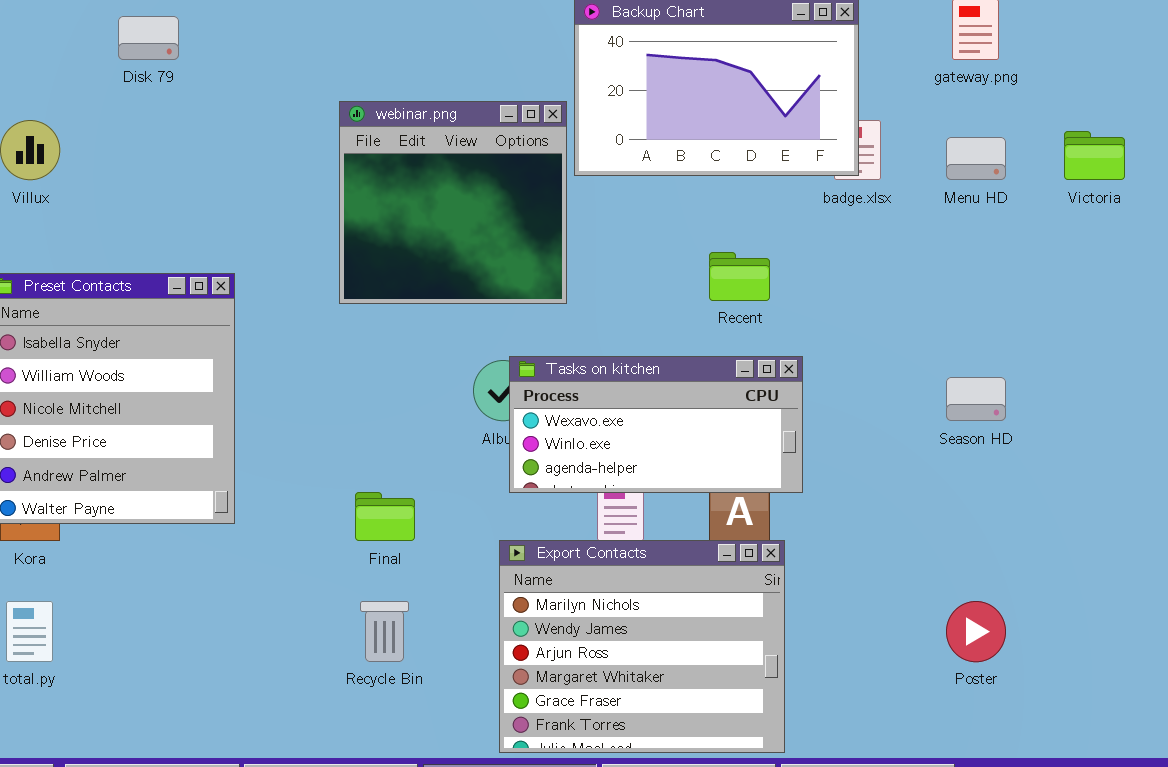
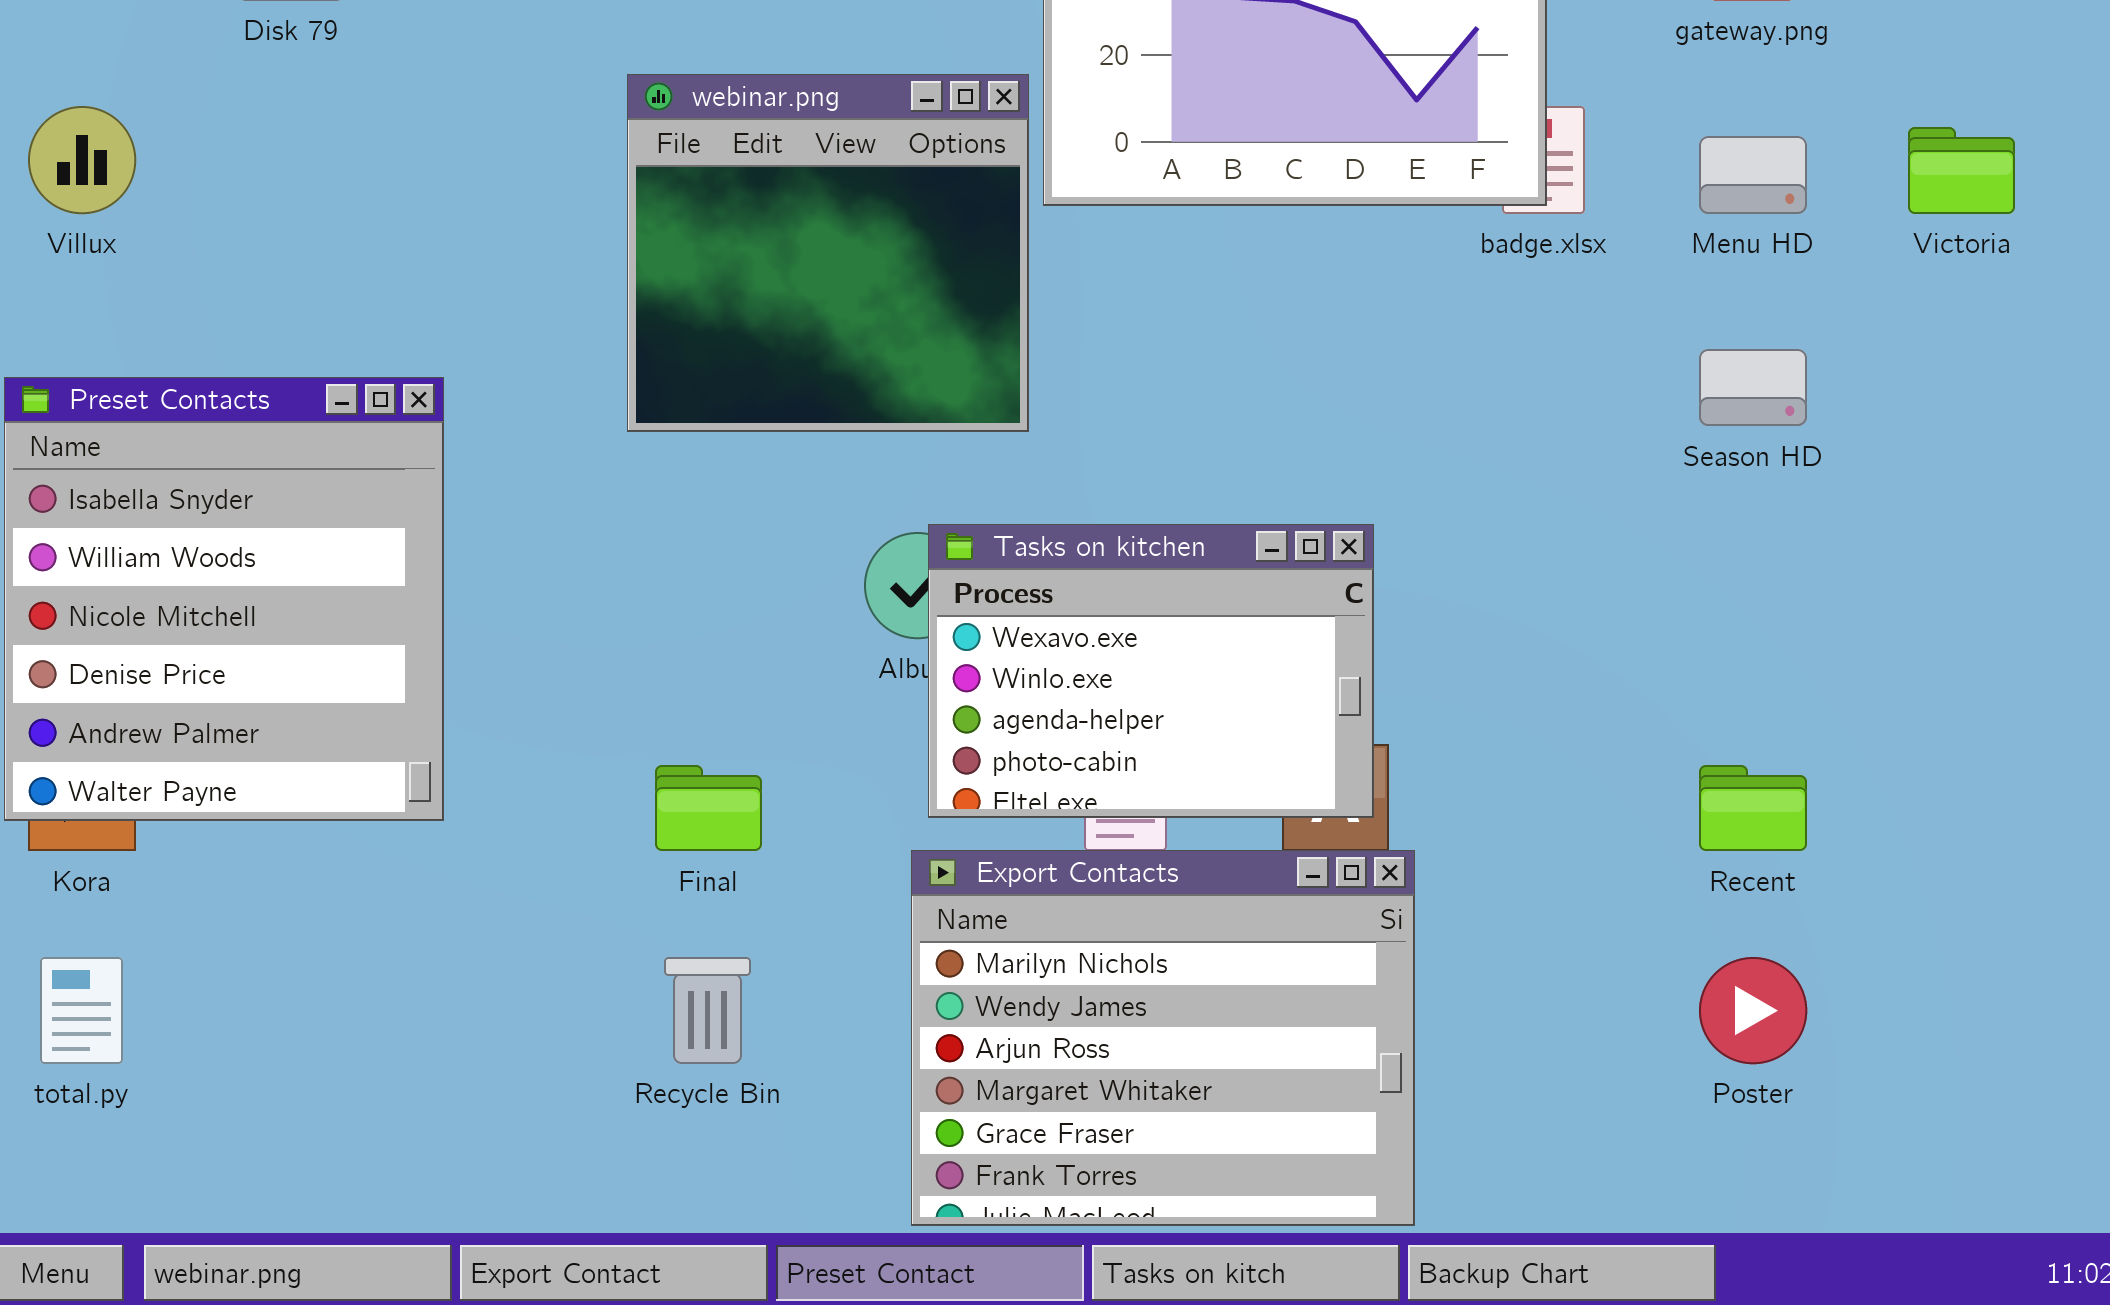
Recent: [709,252,770,301] -> [1699,765,1807,851], moved
Tasks on kitchen: [509,356,803,493] -> [928,524,1374,818], resized
Season HD: [946,377,1006,421] -> [1699,349,1807,426], moved

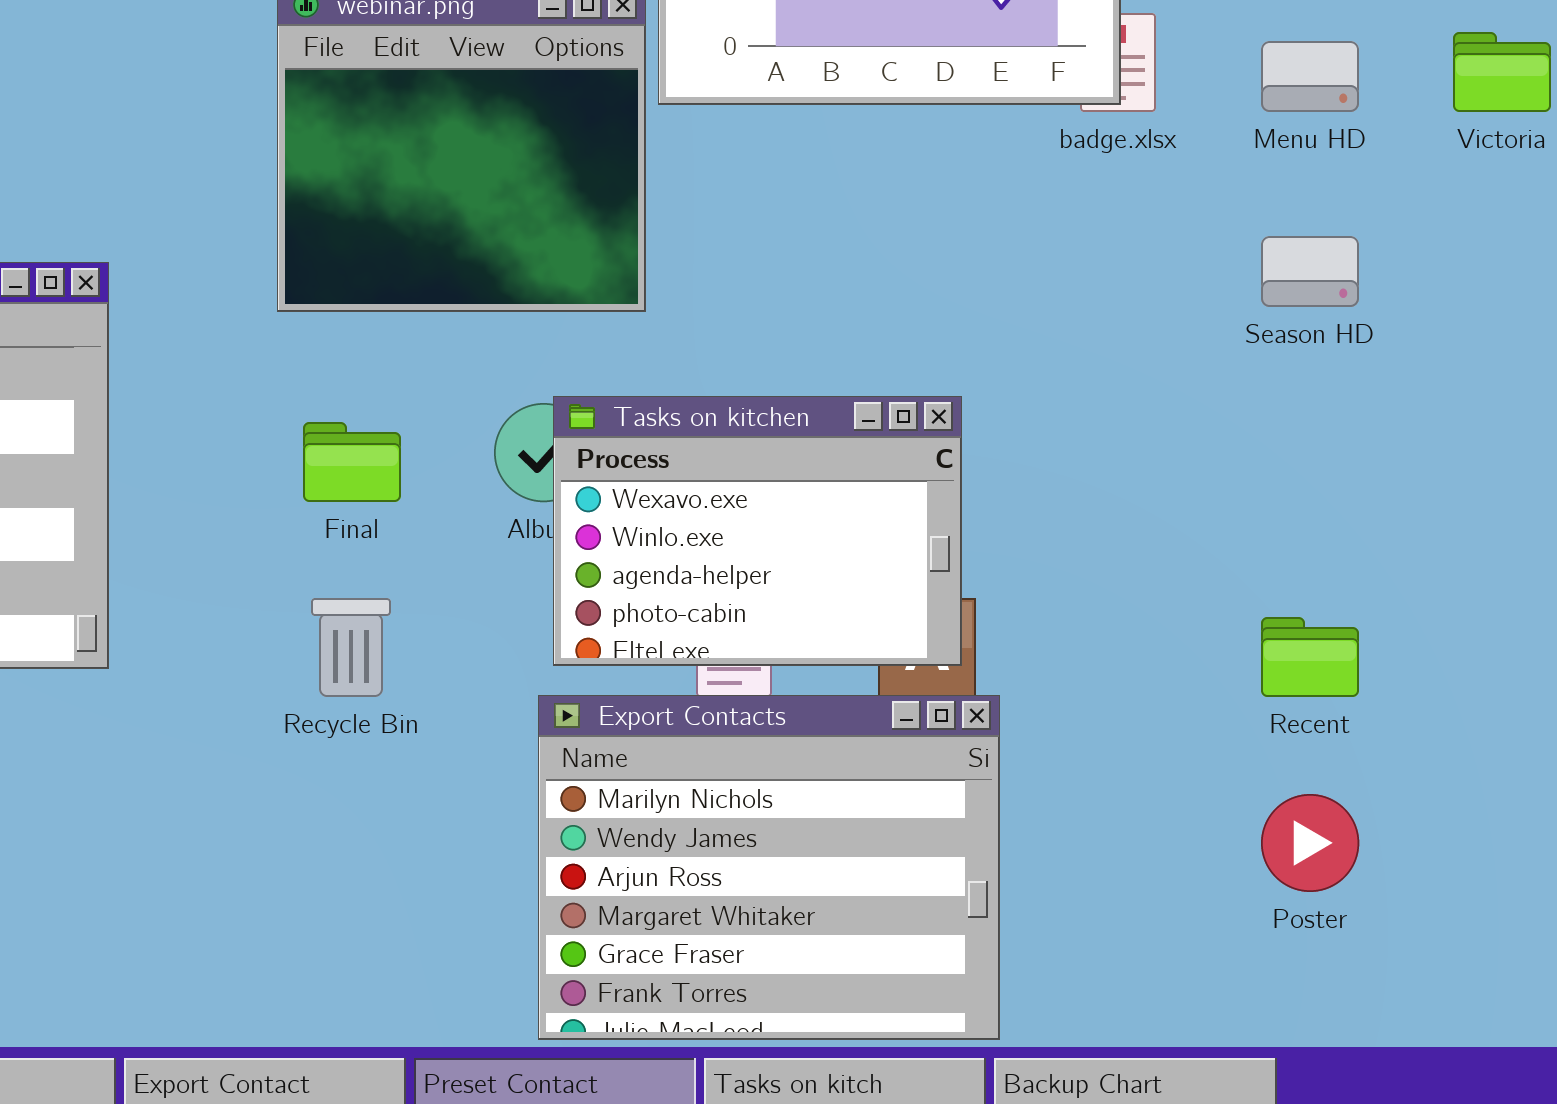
Final: [655,765,762,851] -> [303,422,401,502], moved
Recycle Bin: [664,957,751,1064] -> [311,598,391,697], moved

